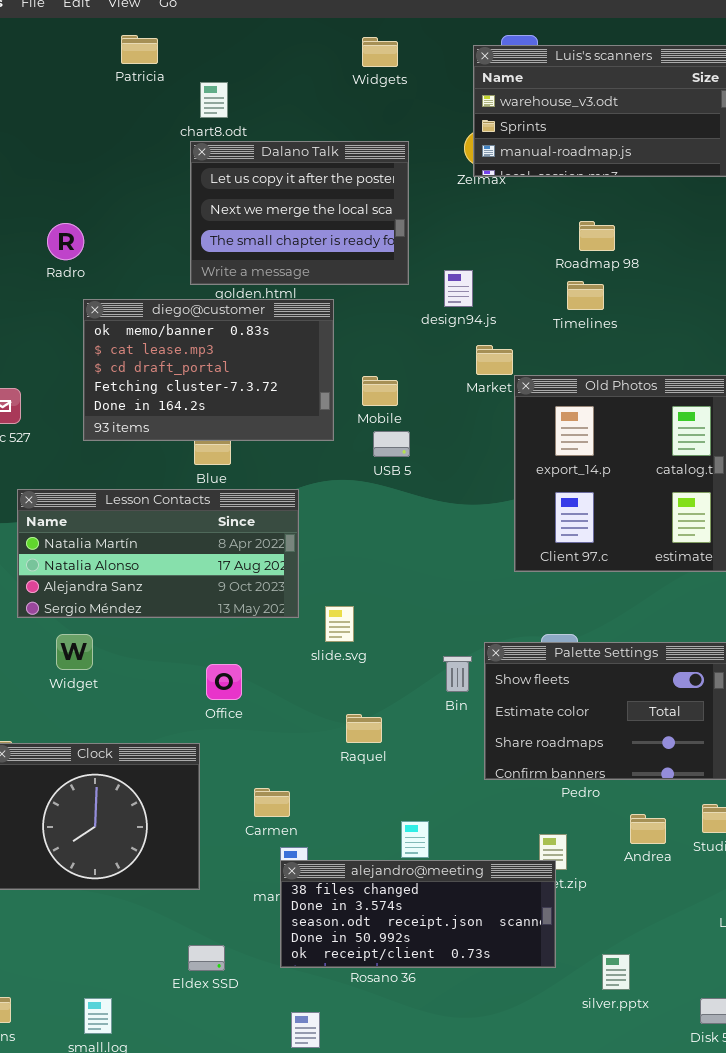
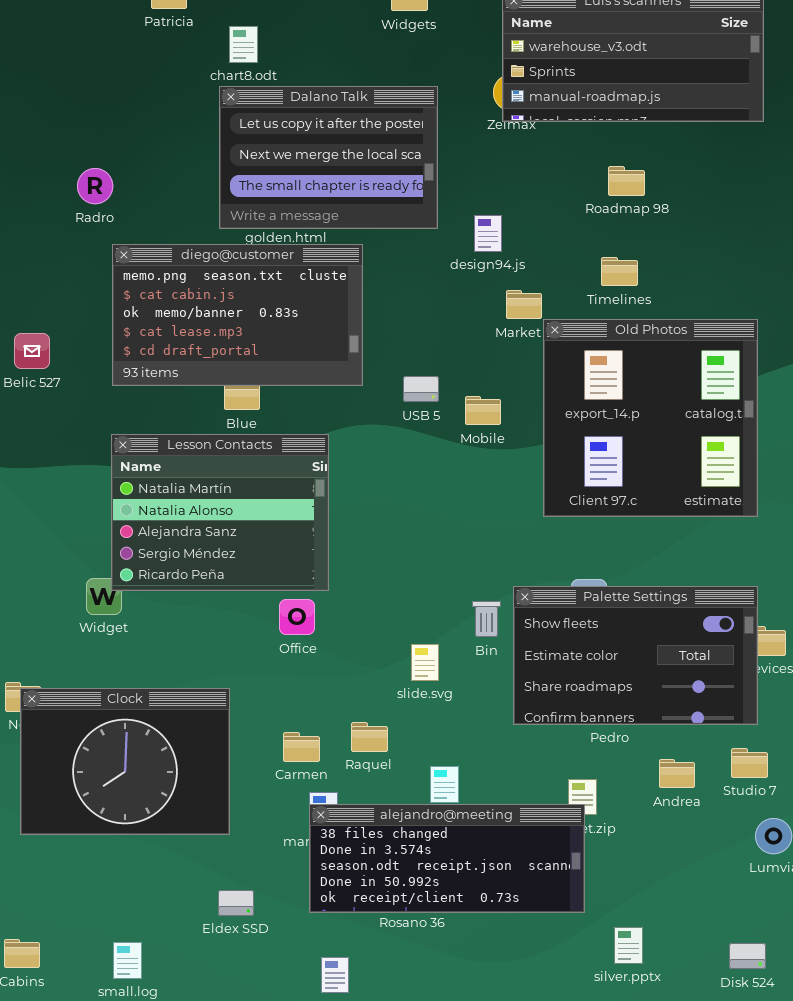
Timelines: [567,281,604,310] -> [601,257,638,286], moved
diego@customer: [83,299,334,441] -> [112,244,363,386], scrolled up 2 rows
Mobile: [362,376,398,406] -> [465,396,501,425], moved
Lesson Contacts: [17,489,299,618] -> [111,434,329,591], resized
slide.svg: [325,606,354,642] -> [411,644,439,681], moved
Office: [206,664,242,700] -> [279,599,315,635], moved
Raquel: [346,714,382,743] -> [351,722,388,752], moved
silver.pptx: [602,954,630,990] -> [614,927,643,964], moved

